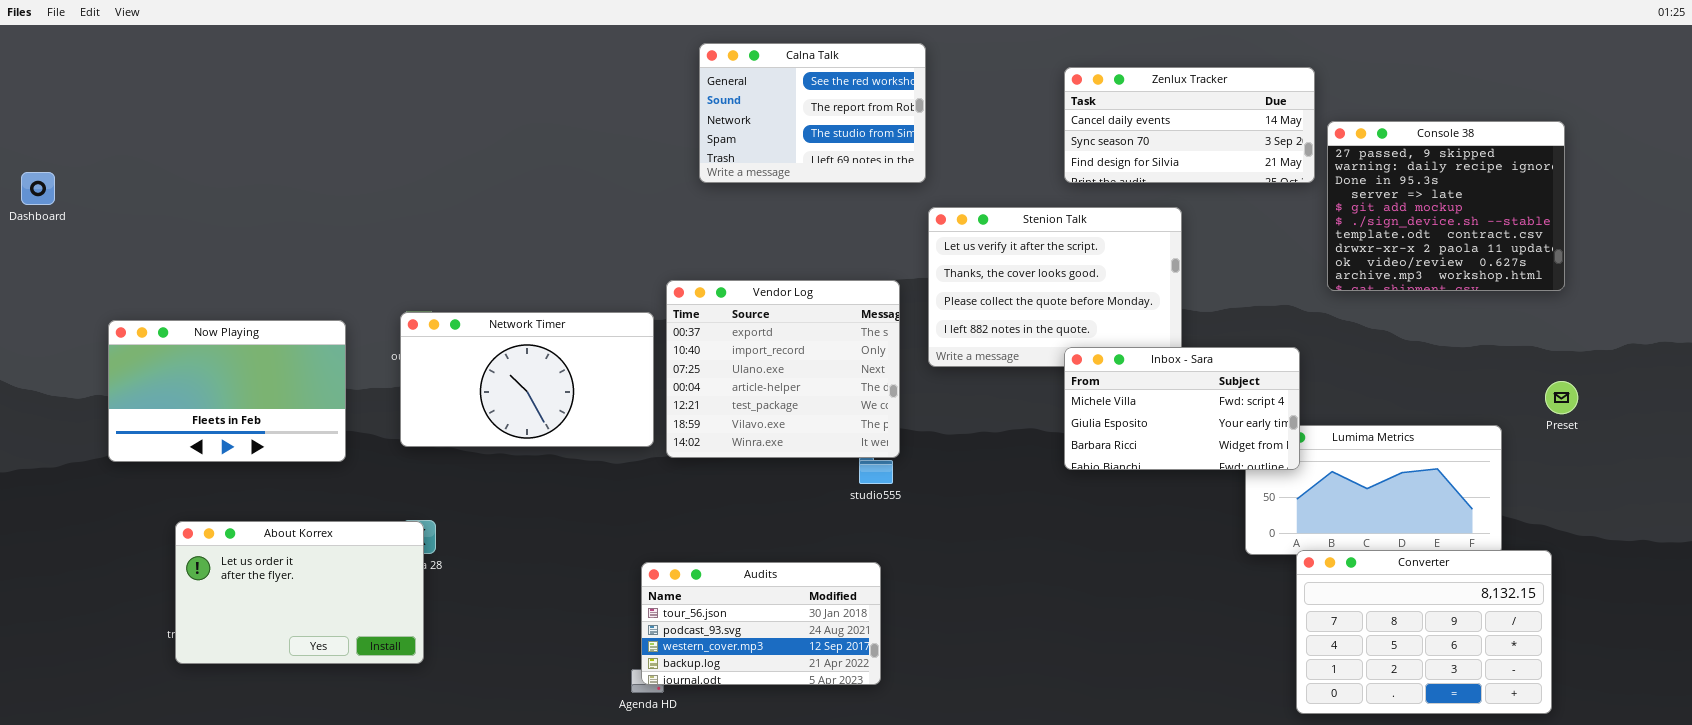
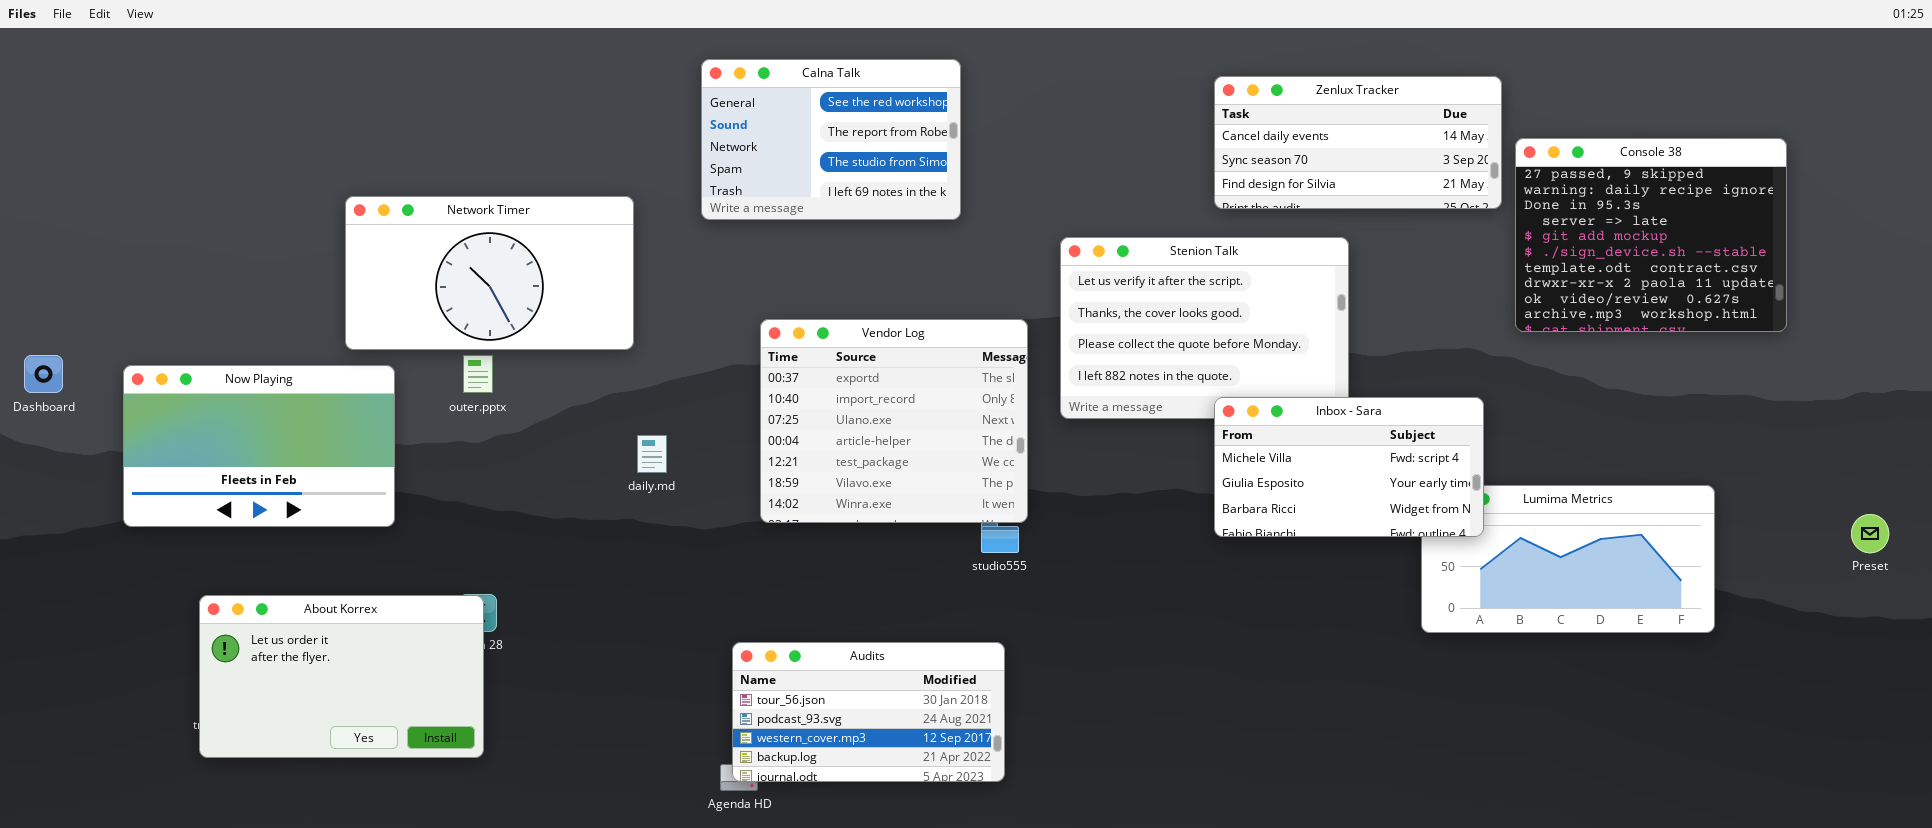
Calna Talk: [699,43,926,183] -> [701,59,961,220], moved
Dashboard: [21,172,55,205] -> [24,355,63,393], moved
Network Timer: [400,312,654,447] -> [345,196,634,350], moved
Preset: [1545,381,1578,414] -> [1851,514,1889,553], moved
Converter: [1296,550,1552,714] -> none, closed

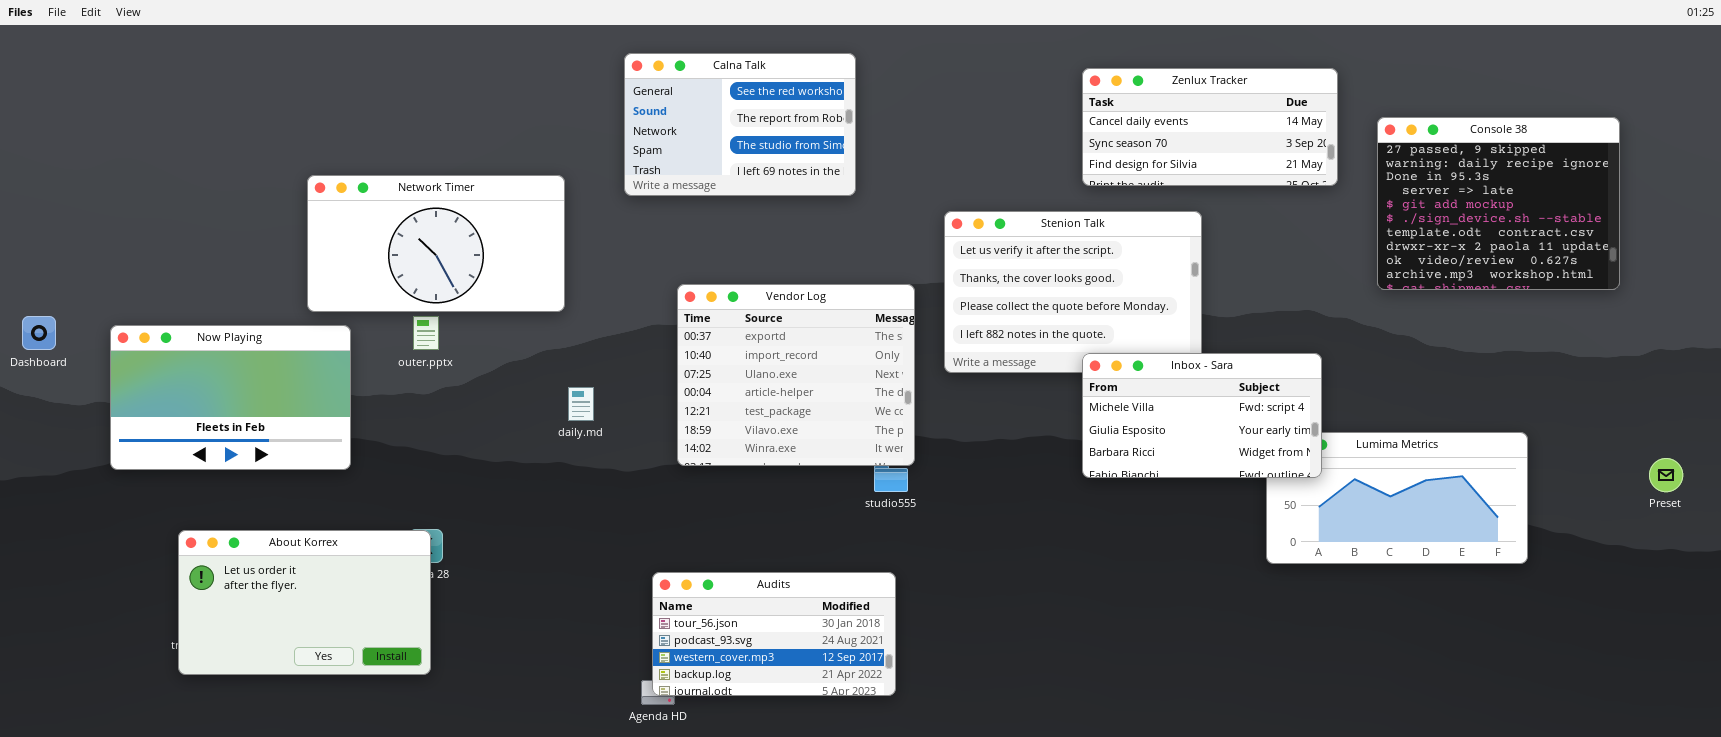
Console 38: [1515,138,1787,332] -> [1377,117,1620,290], moved

